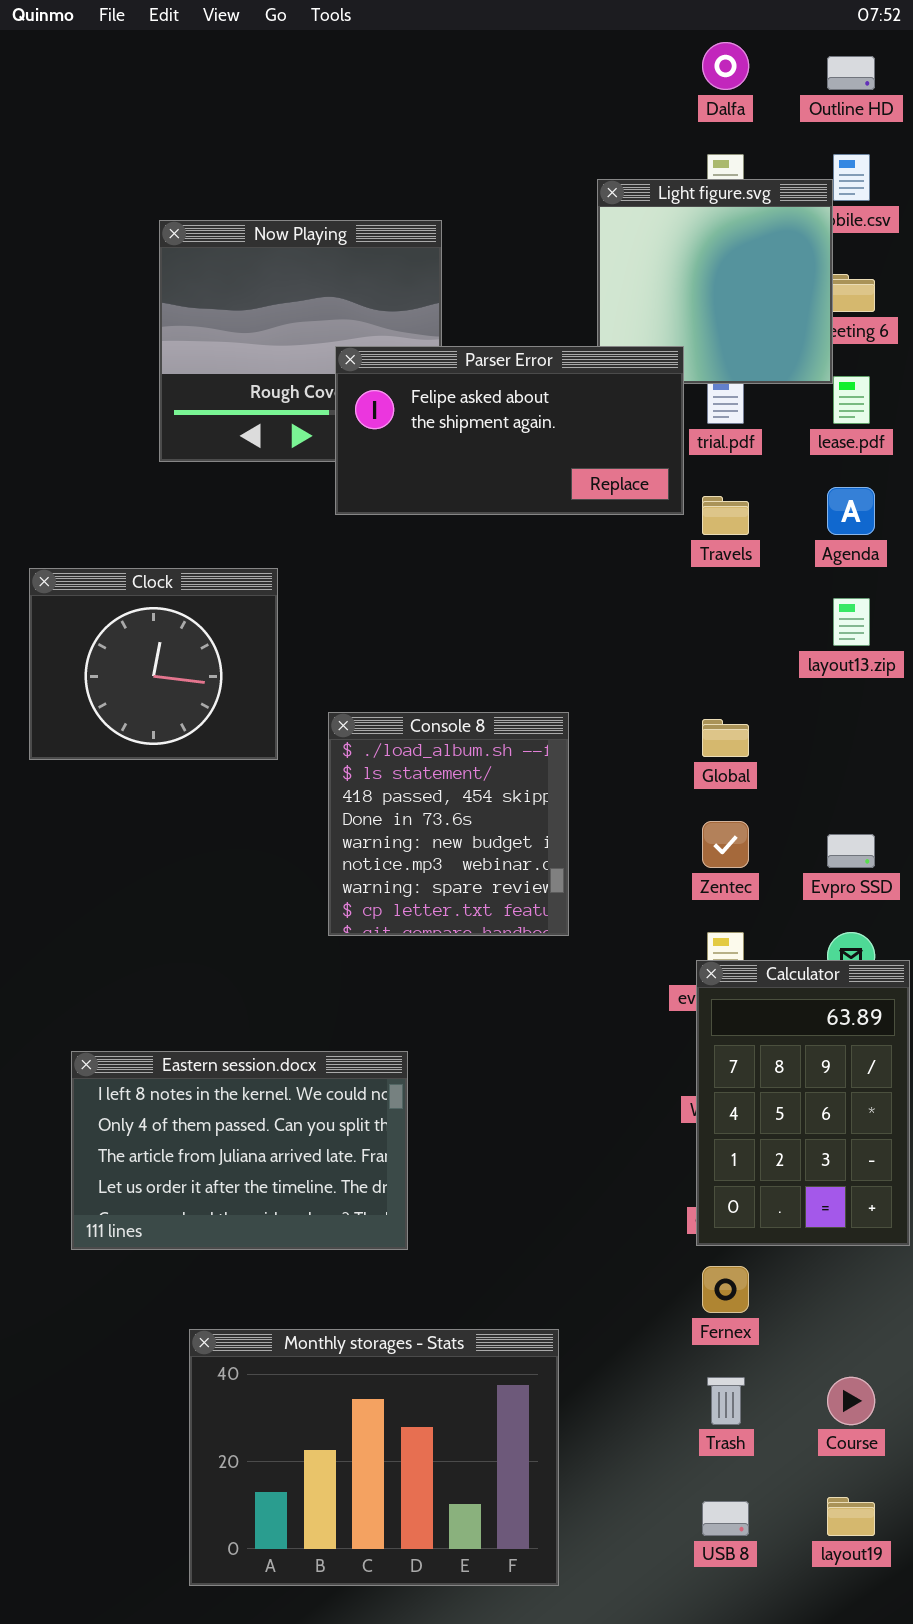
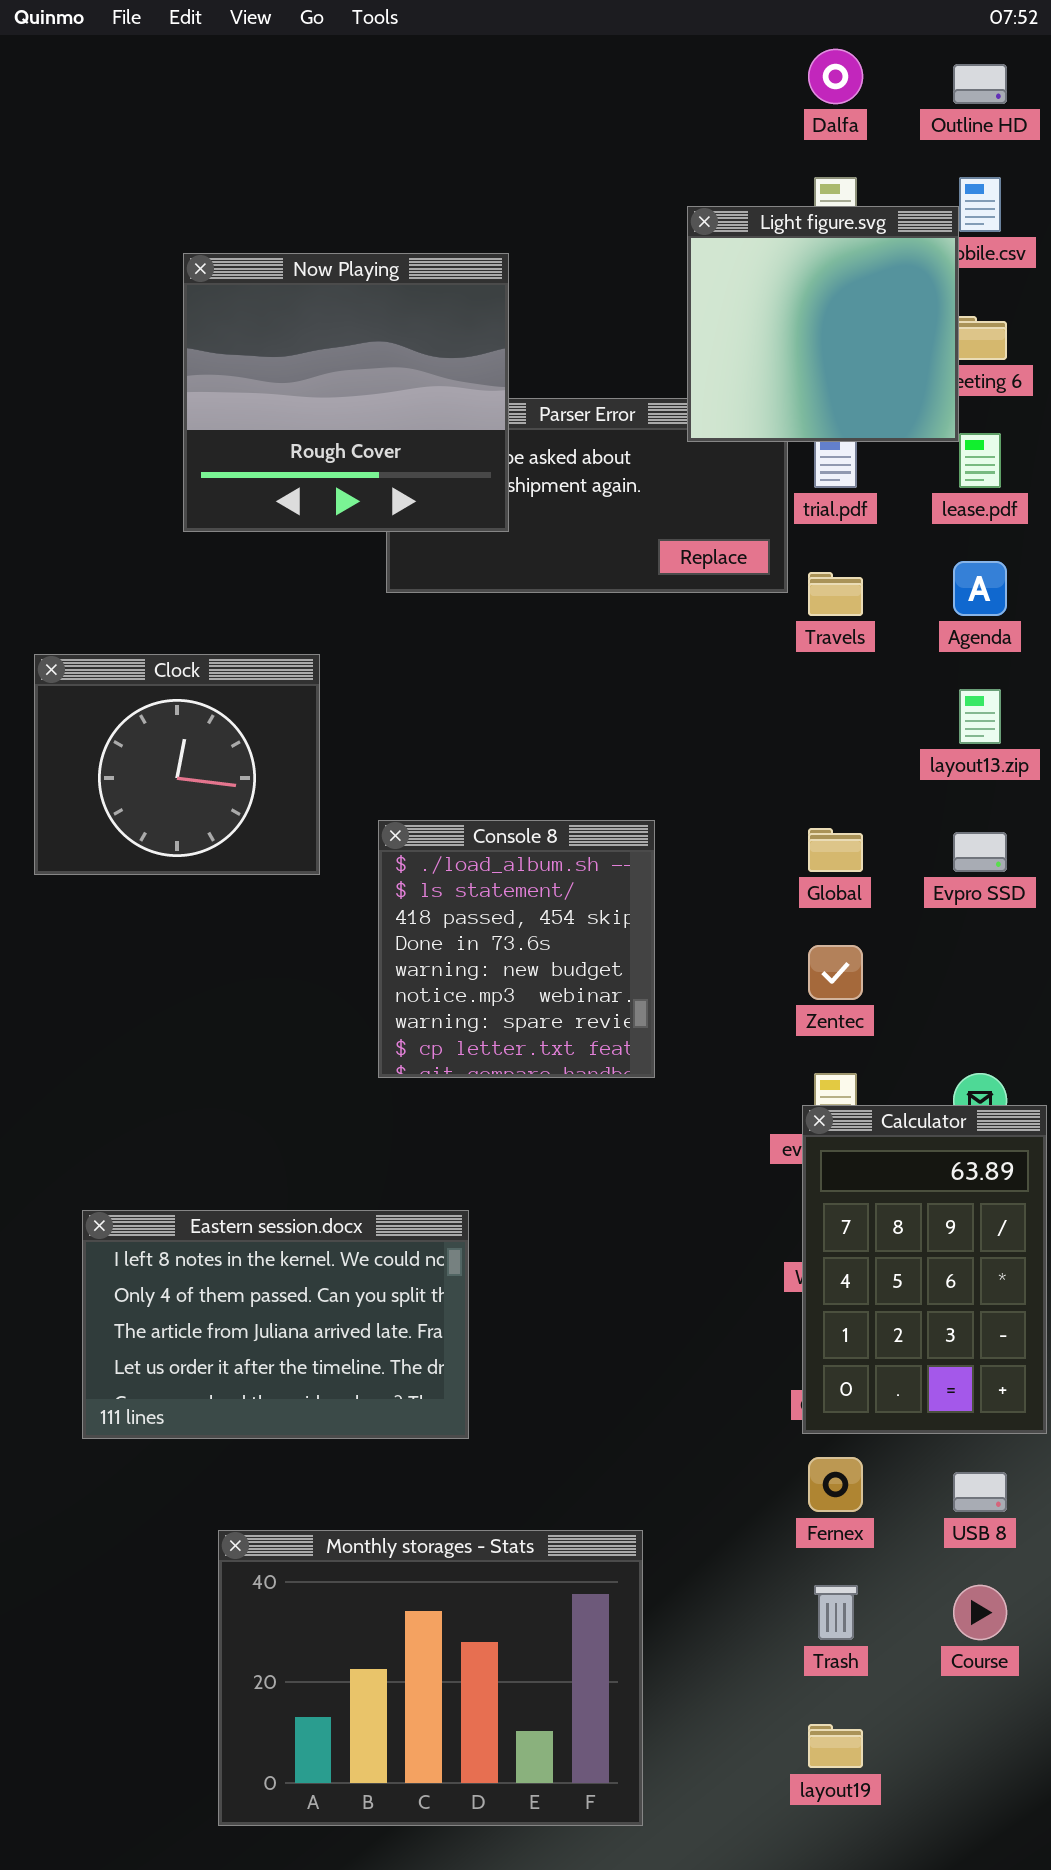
Light figure.svg: [597,179,833,384] -> [687,206,959,442], raised
Now Playing: [159,220,442,462] -> [183,253,509,532], raised
Evpro SSD: [827,834,875,868] -> [953,832,1007,872], moved
layout19: [827,1497,875,1536] -> [808,1724,863,1768], moved
USB 8: [702,1501,749,1536] -> [953,1472,1007,1512], moved

